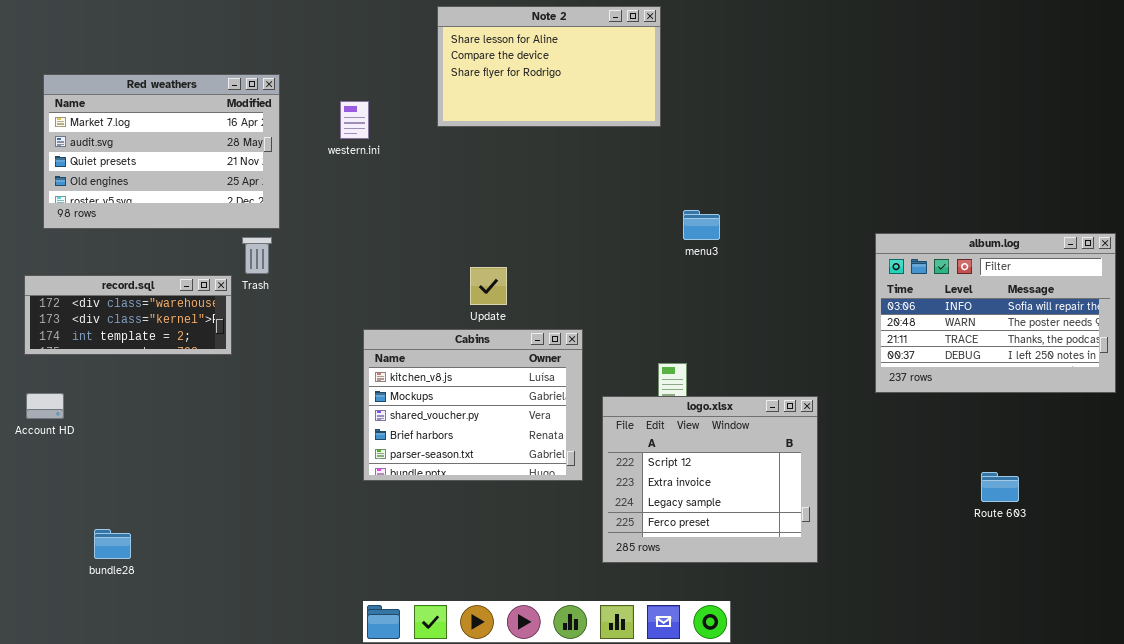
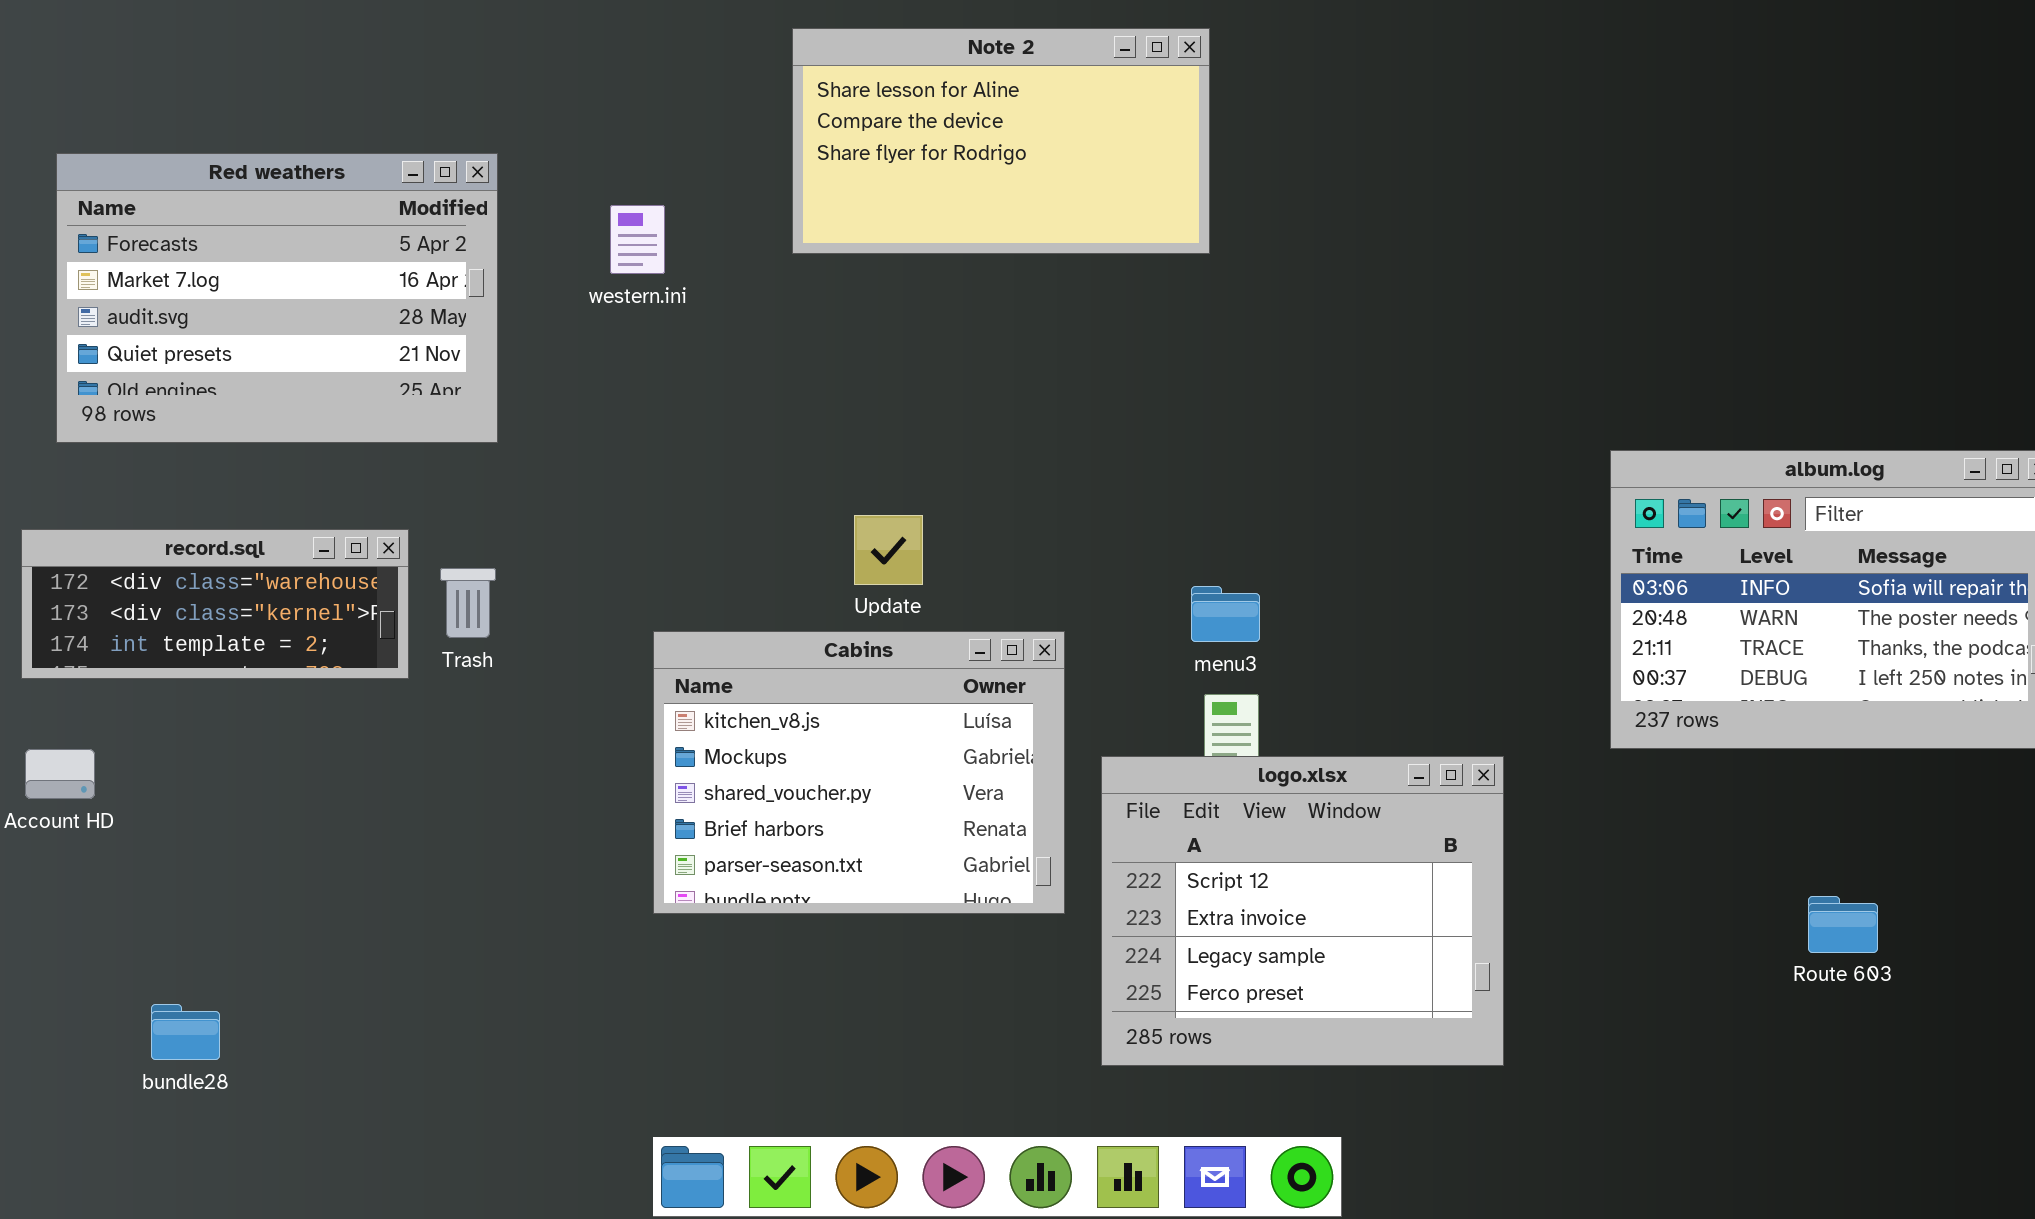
Red weathers: [43,74,280,229] -> [56,153,498,443], scrolled up 1 row
menu3: [683,210,720,240] -> [1191,586,1260,642], moved
Trash: [242,237,272,274] -> [440,568,496,638], moved

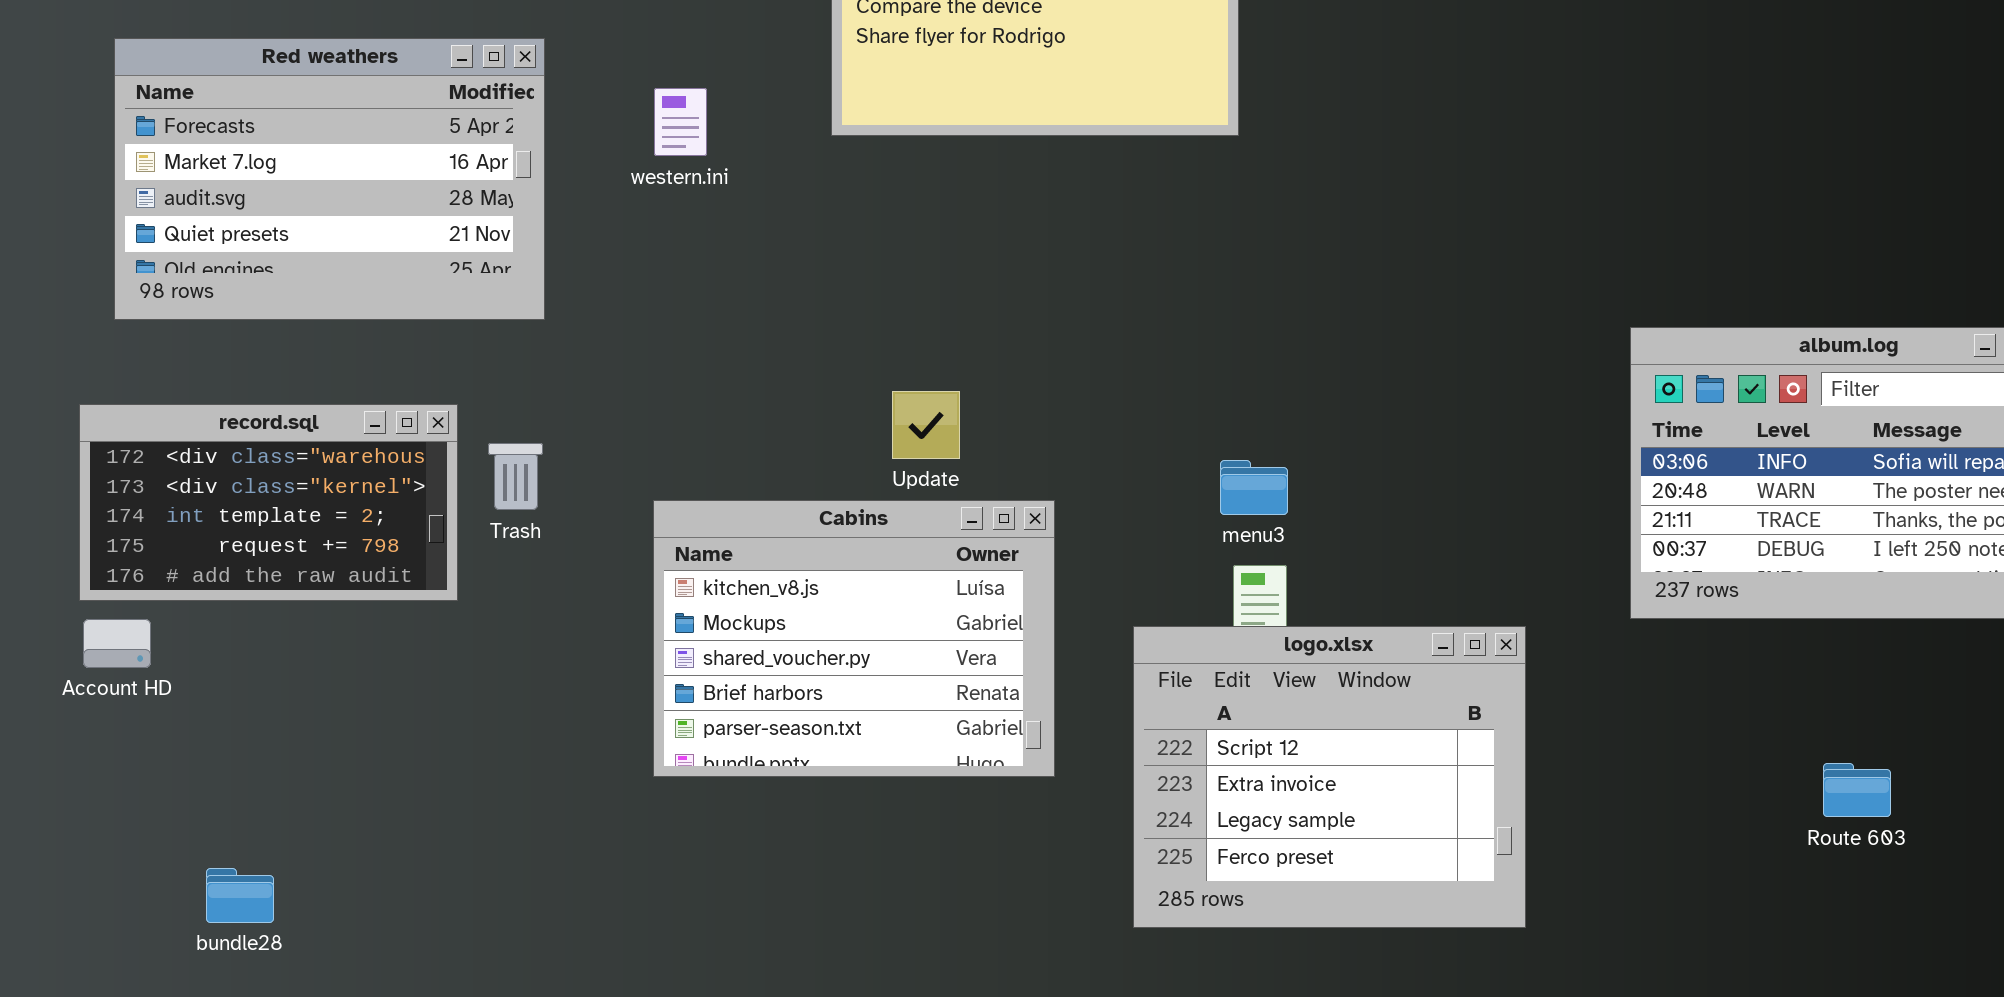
record.sql: [21,529,409,679] -> [79,404,458,601], resized
Cabins: [653,631,1065,914] -> [653,500,1055,777], moved

